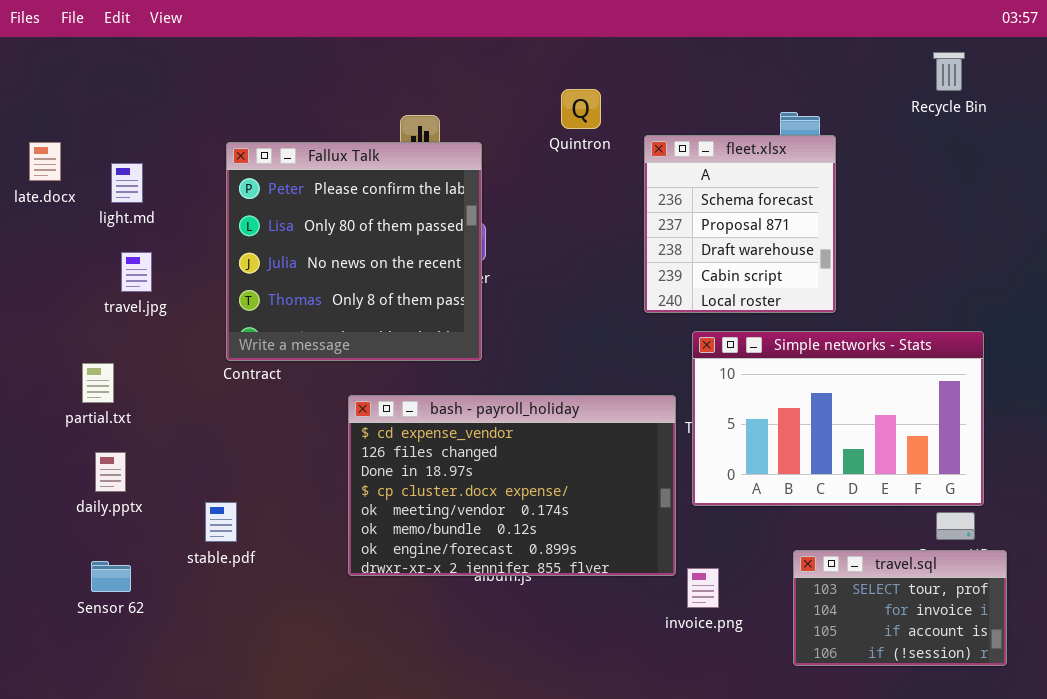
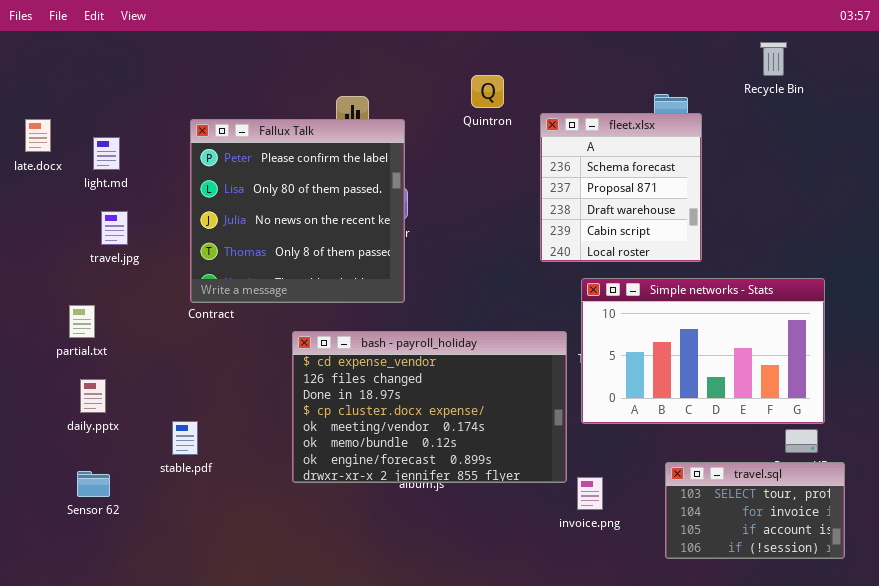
Recycle Bin: [933,52,965,91] -> [760,42,787,76], moved

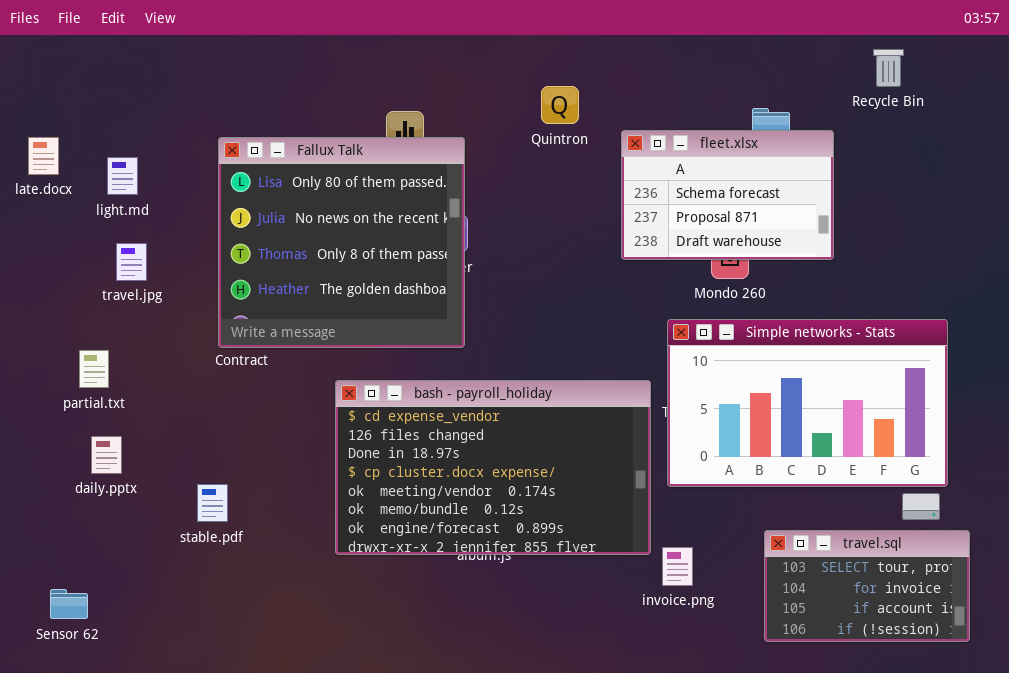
fleet.xlsx: [540,113,702,262] -> [621,130,834,260], resized
Fallux Talk: [190,119,405,303] -> [218,137,465,348], scrolled down 1 row
Sensor 62: [77,471,110,497] -> [50,589,88,619], moved

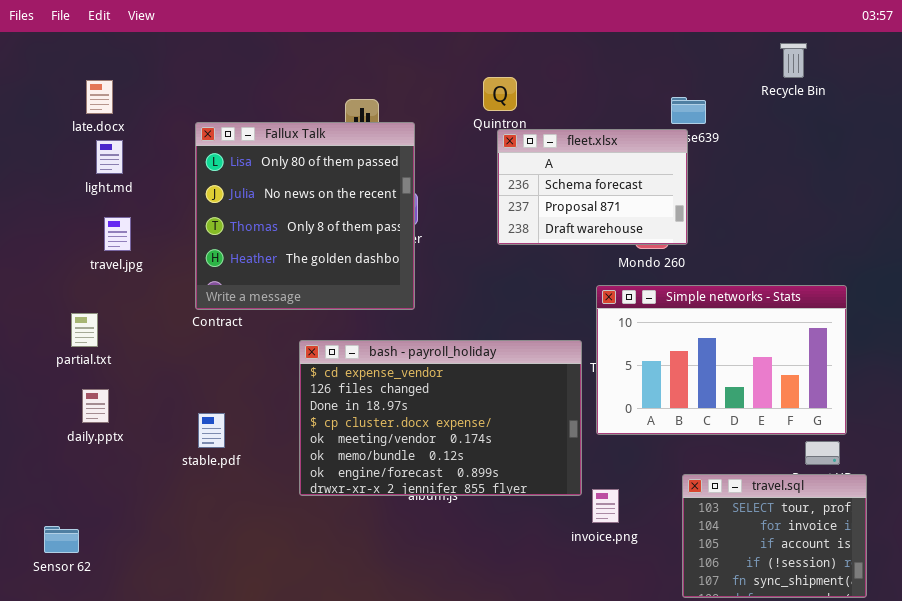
fleet.xlsx: [621,130,834,260] -> [497,129,688,245], moved
late.docx: [28,137,59,175] -> [86,80,113,114], moved
stable.pdf: [197,484,228,522] -> [198,413,225,448], moved
travel.sql: [764,530,970,642] -> [682,474,867,598], resized

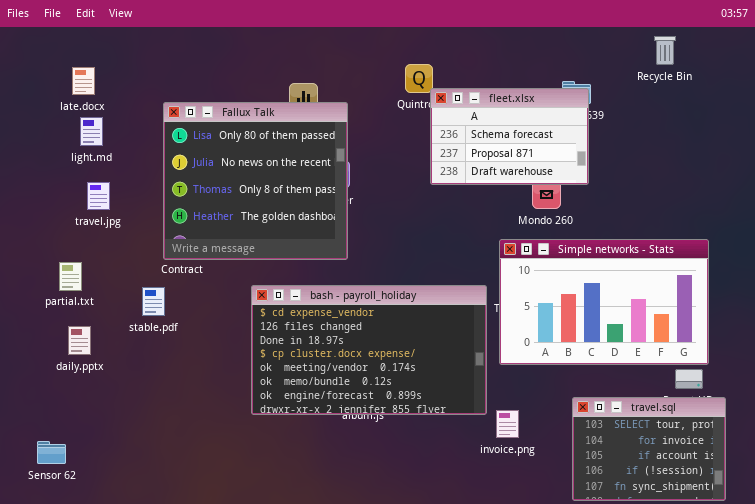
fleet.xlsx: [497,129,688,245] -> [430,88,589,185], moved
stable.pdf: [198,413,225,448] -> [142,287,165,316], moved

